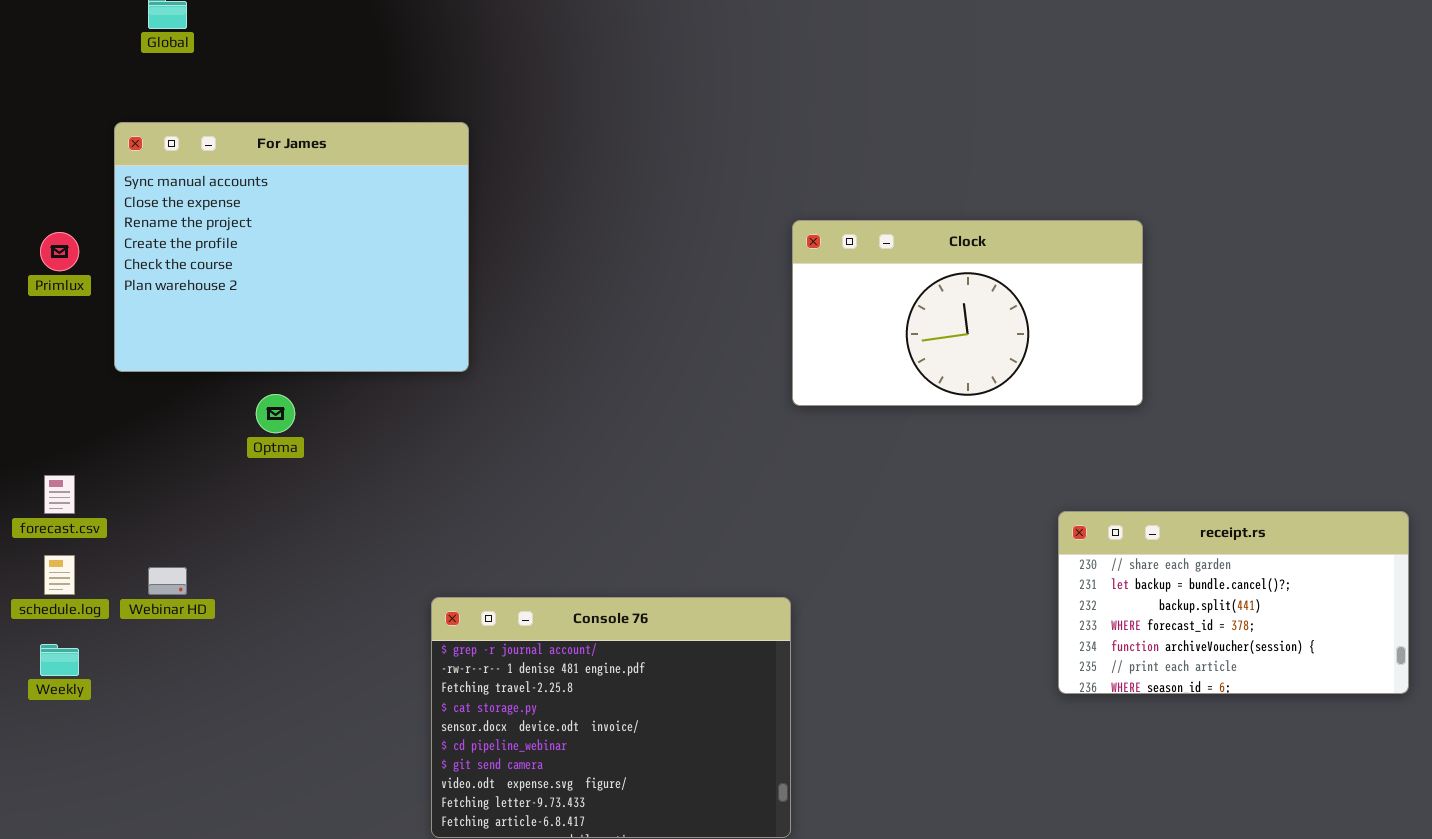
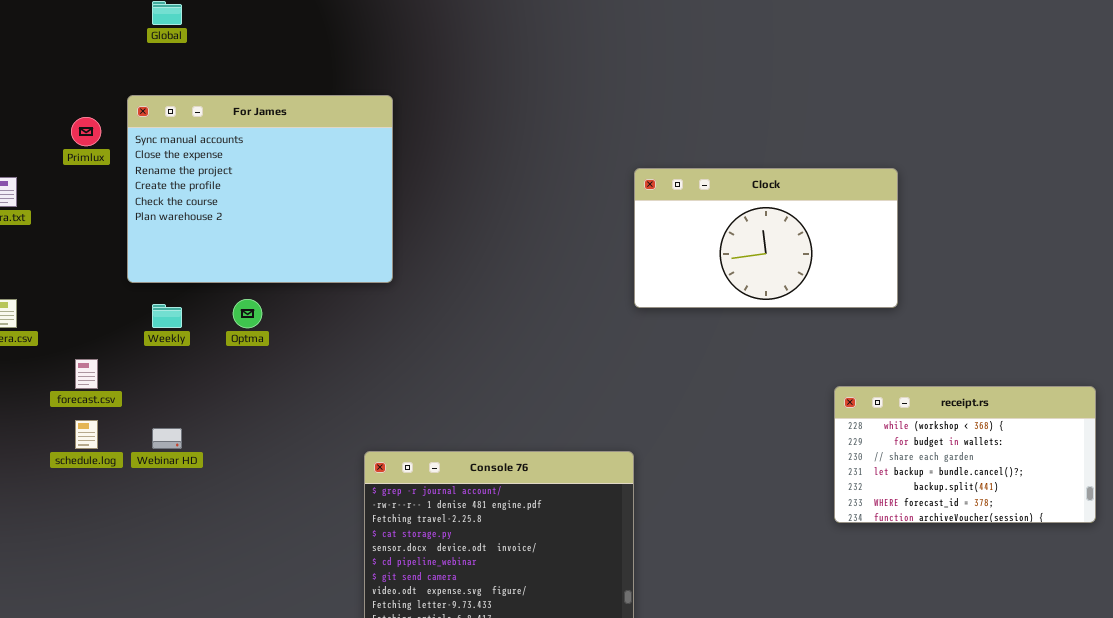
Primlux: [40,232,79,271] -> [71,117,101,146], moved
receipt.rs: [1058,511,1409,694] -> [834,386,1096,523], scrolled up 2 rows
Weekly: [40,644,79,676] -> [152,304,182,328], moved

